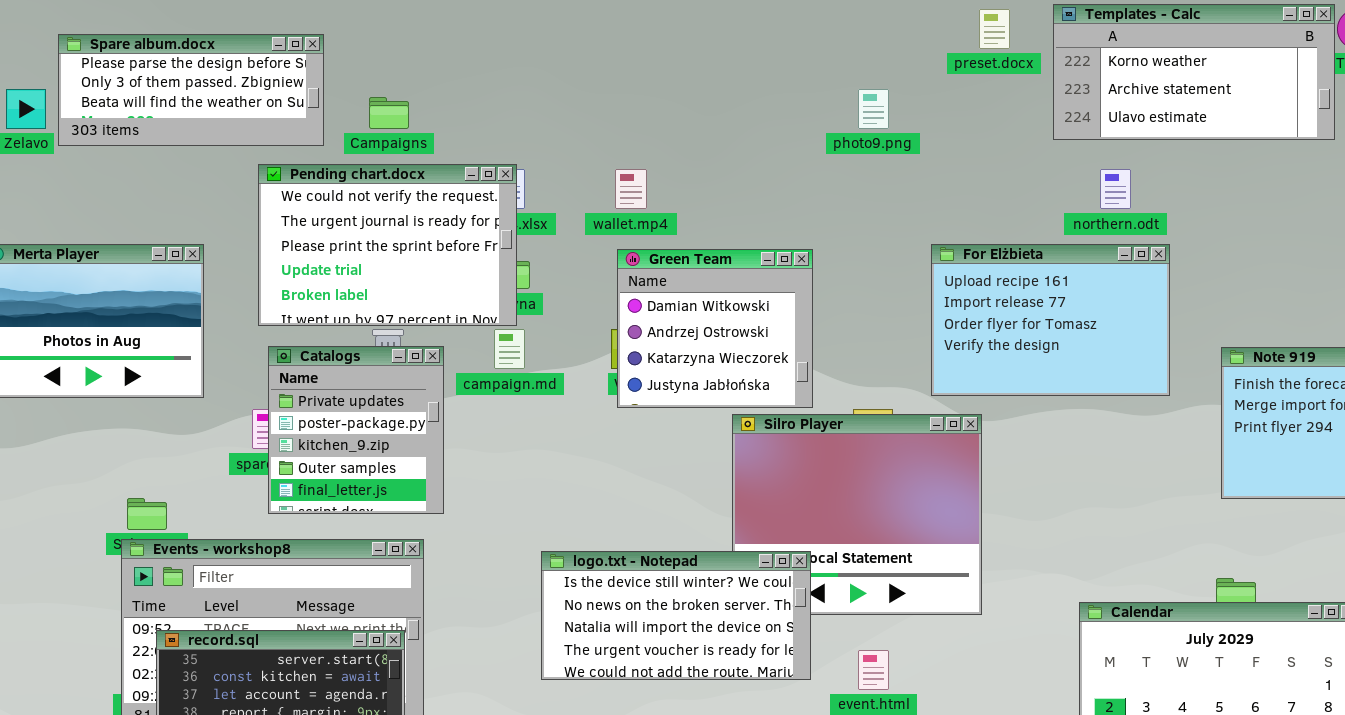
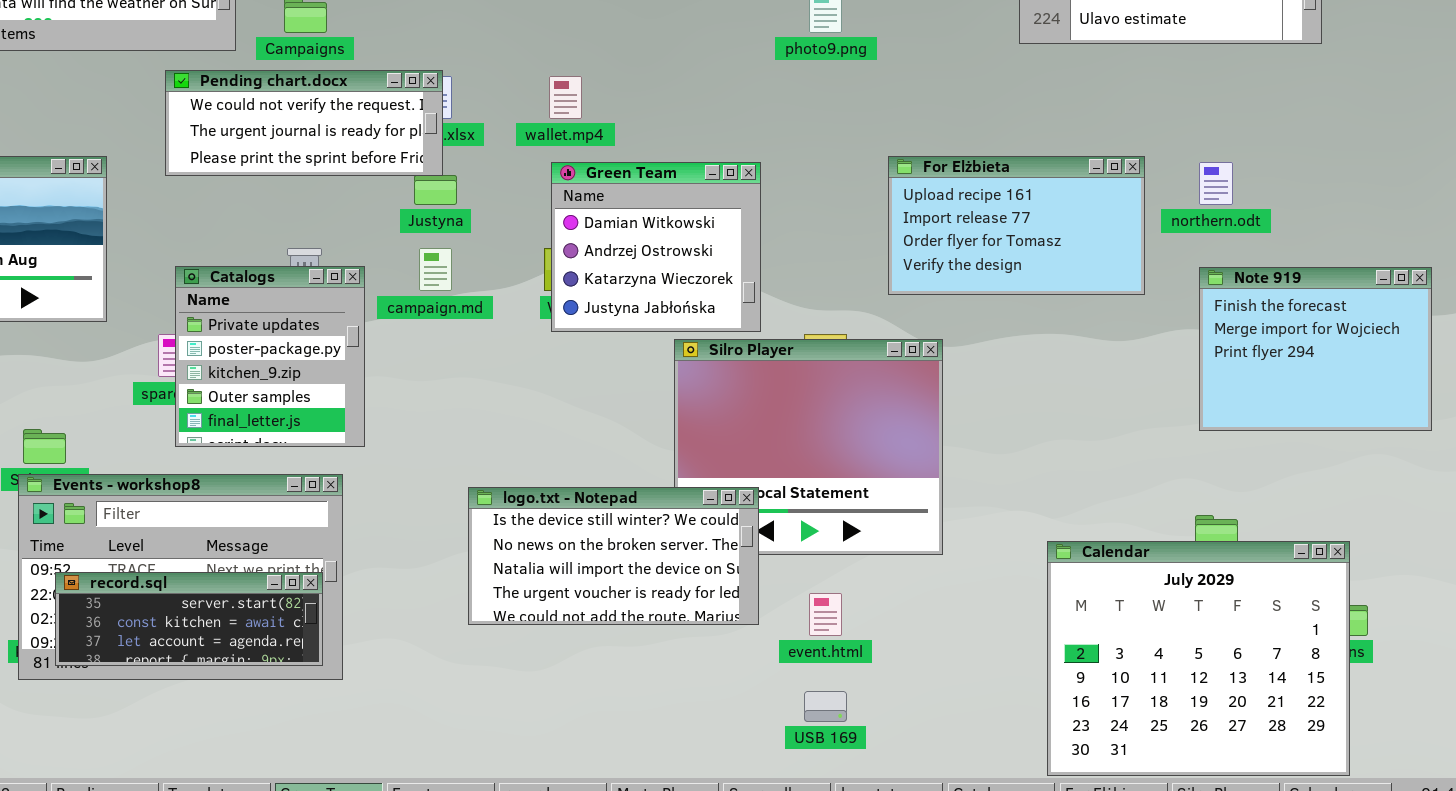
Pending chart.docx: [258,164,517,326] -> [165,70,443,176], resized
northern.odt: [1100,169,1131,209] -> [1199,162,1233,205], moved
For Elżbieta: [931,244,1170,396] -> [888,156,1145,295], resized

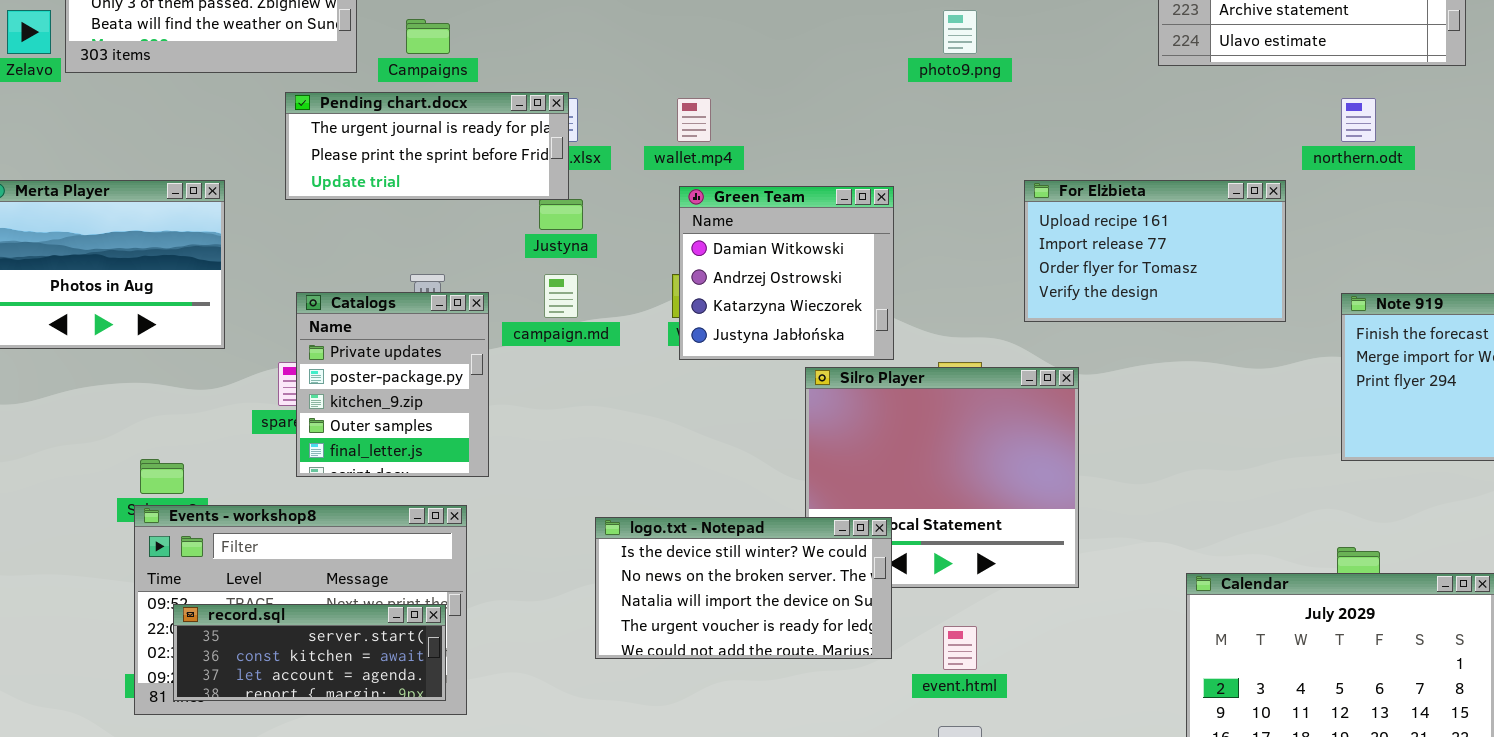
Pending chart.docx: [165,70,443,176] -> [285,92,569,200], scrolled down 1 row
northern.odt: [1199,162,1233,205] -> [1341,98,1376,142], moved

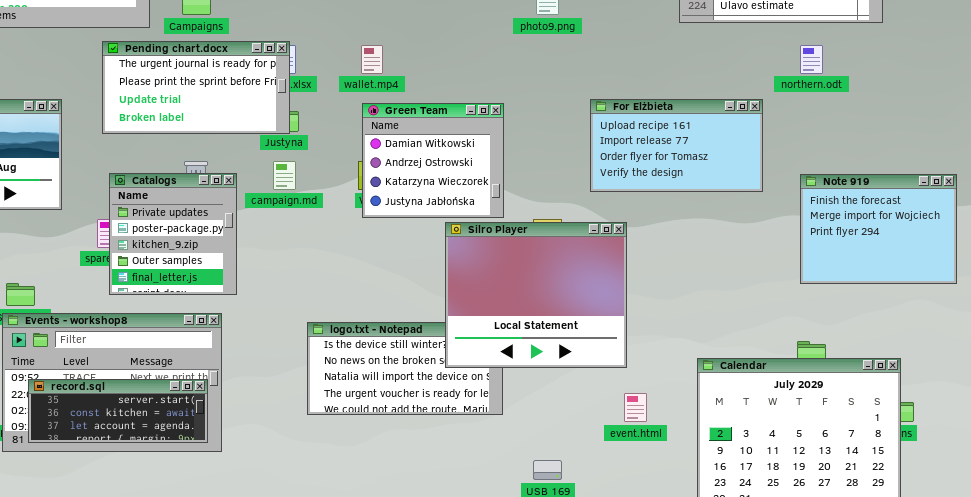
Pending chart.docx: [285,92,569,200] -> [102,41,290,134], resized
Silro Player: [805,367,1079,588] -> [445,222,627,368], raised
event.html: [943,626,977,670] -> [624,393,647,422], moved

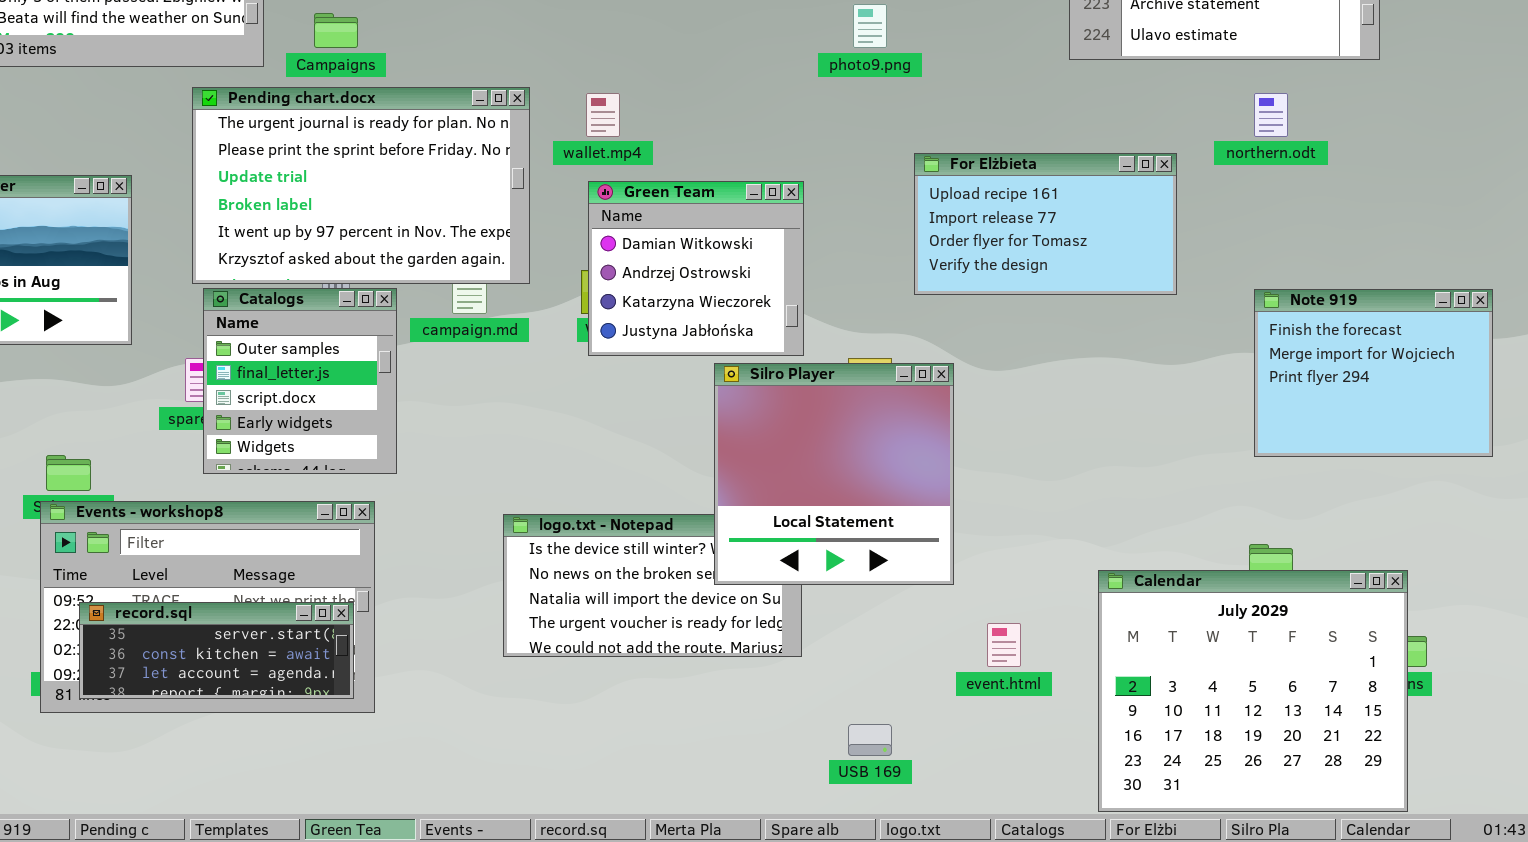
Pending chart.docx: [102,41,290,134] -> [192,87,530,284], resized
For Elżbieta: [590,99,763,192] -> [914,153,1177,295], moved
Catalogs: [109,173,237,295] -> [203,288,397,474], scrolled down 3 rows
Silro Player: [445,222,627,368] -> [714,363,954,585], resized

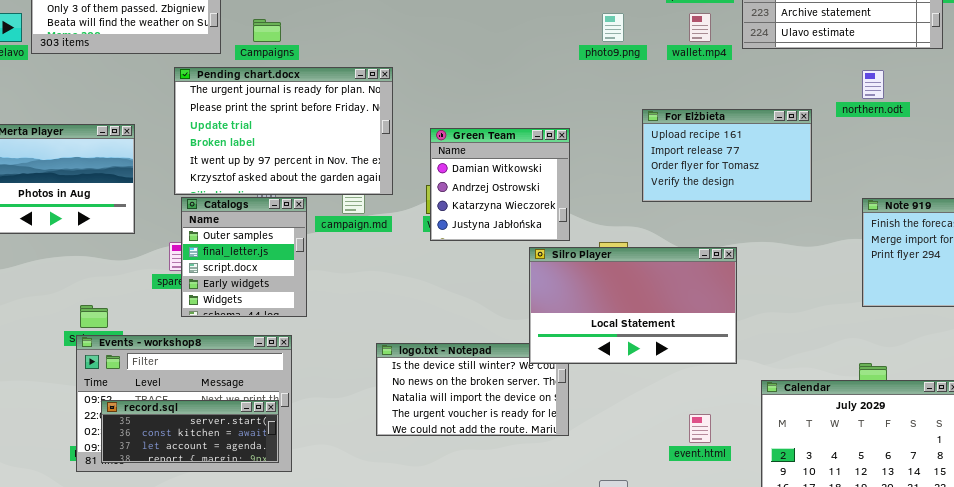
wallet.mp4: [586,93,620,137] -> [689,13,711,42], moved
Silro Player: [714,363,954,585] -> [529,247,737,364], moved, resized

